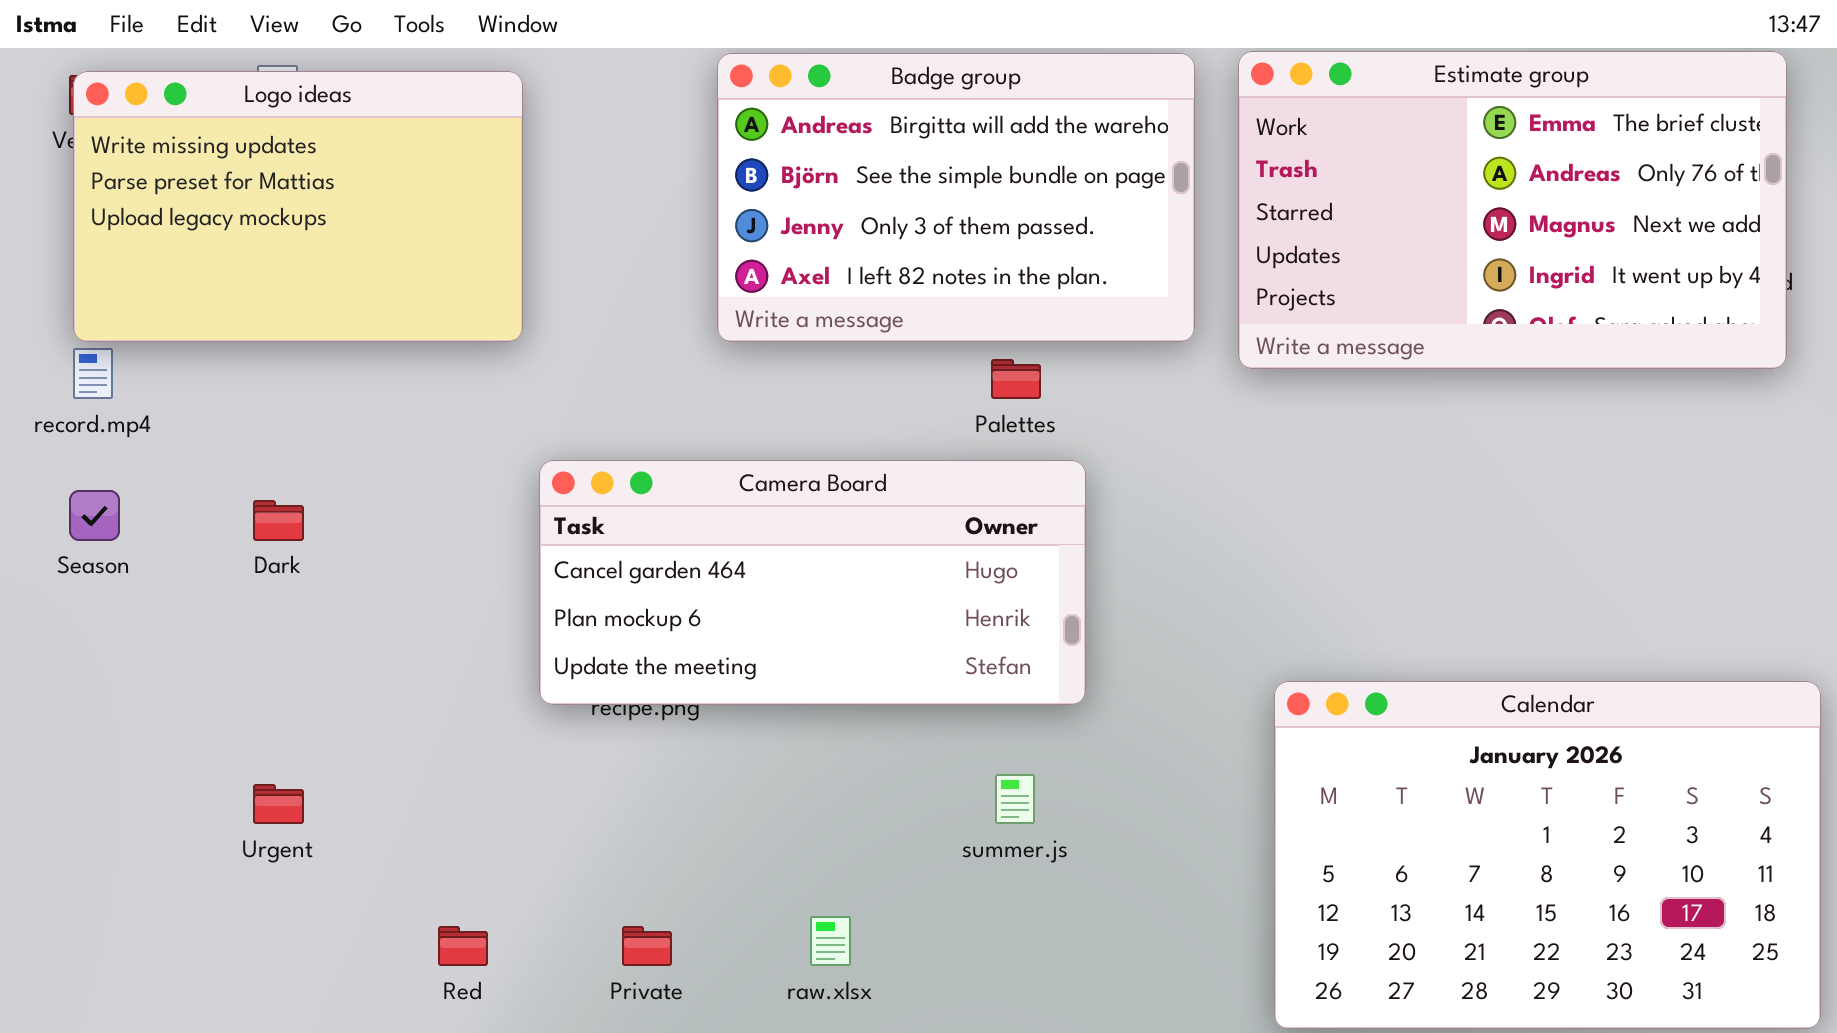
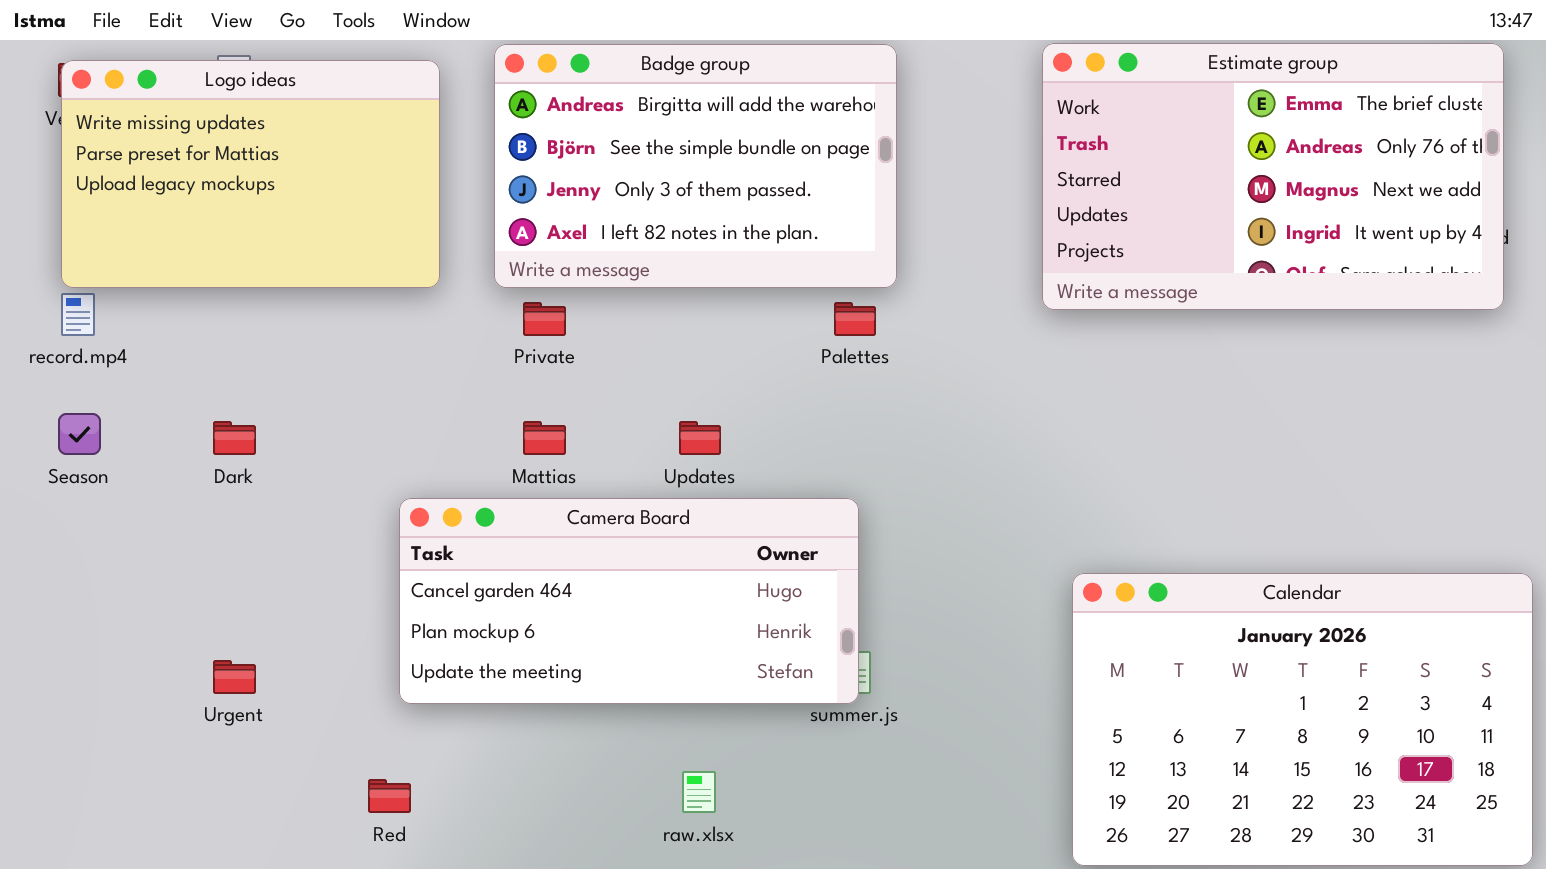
Badge group: [717,53,1195,342] -> [494,44,897,288], moved
Camera Board: [539,460,1086,705] -> [399,498,859,704], moved
Private: [622,926,672,966] -> [523,302,566,336], moved

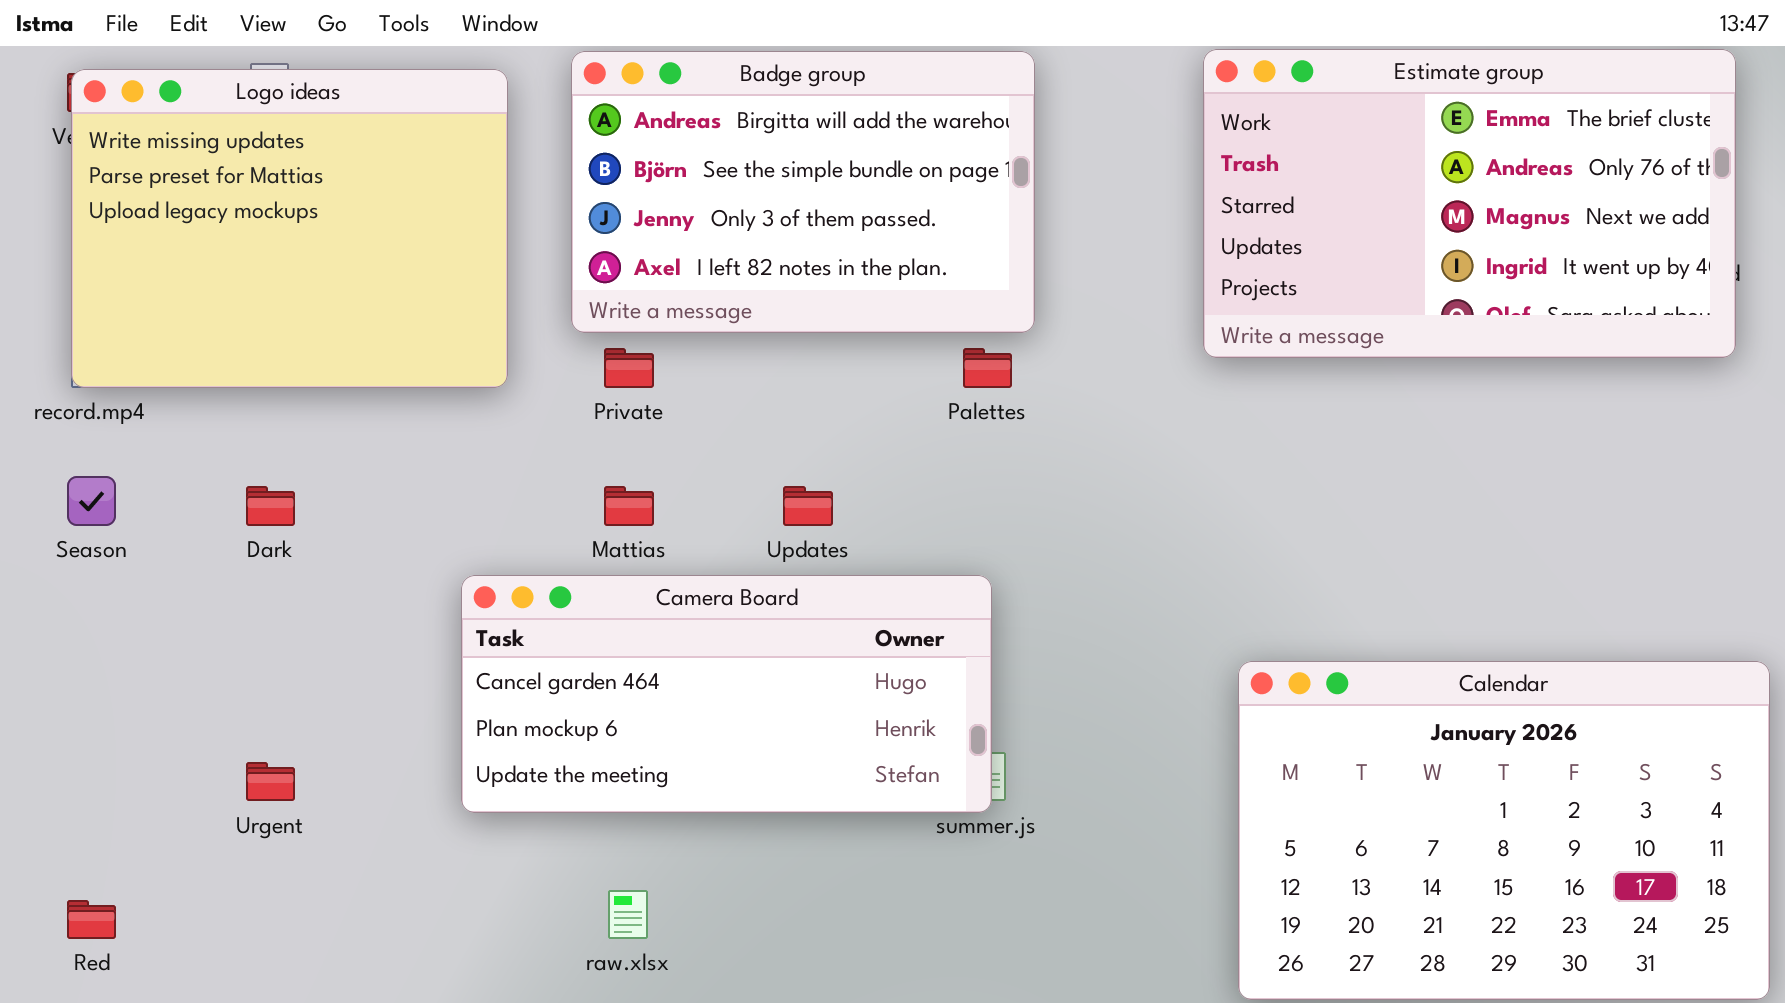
Logo ideas: [61,60,440,288] -> [71,69,508,388], resized
raw.xlsx: [682,771,716,813] -> [608,890,648,939], moved
Red: [368,779,411,813] -> [67,900,116,939], moved

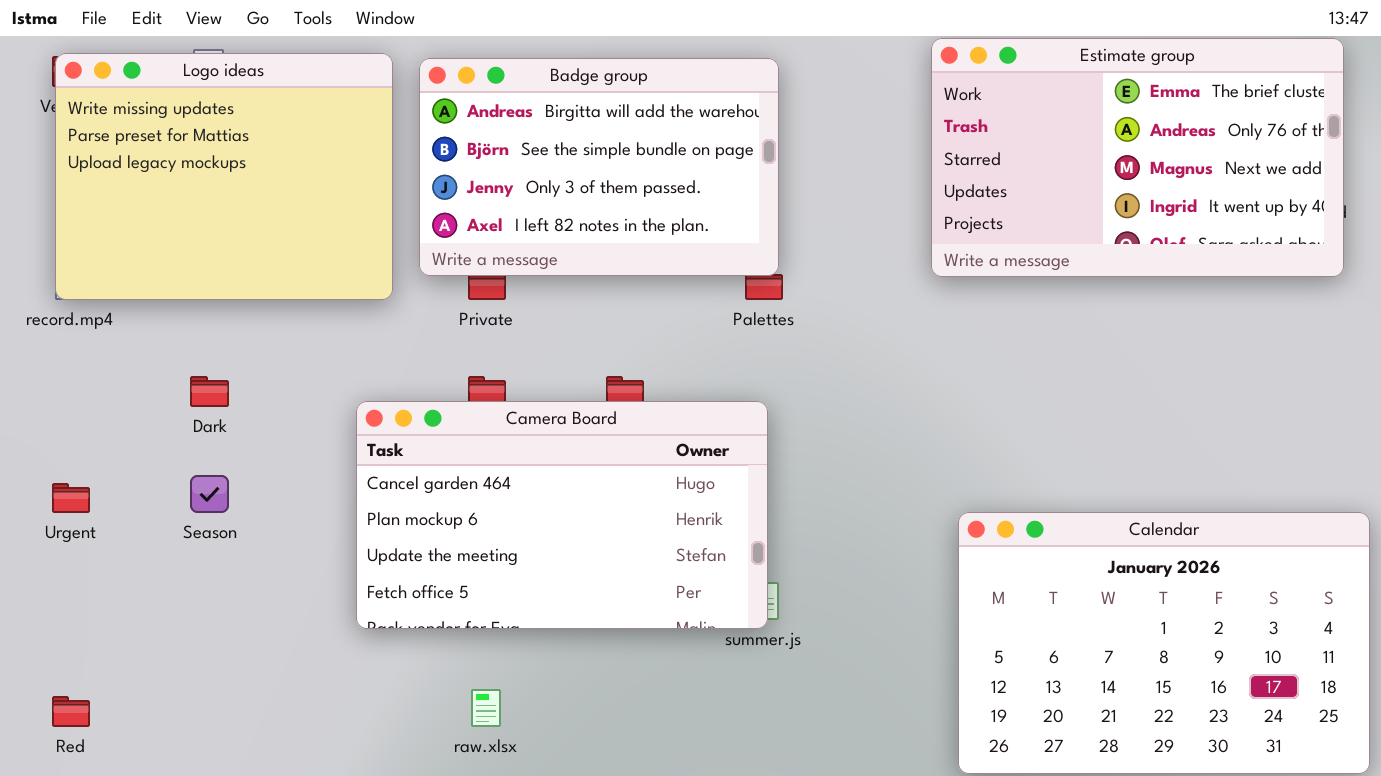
Badge group: [571,51,1035,333] -> [419,58,779,276], moved
Season: [67,476,116,526] -> [190,475,229,513], moved
Camera Board: [461,575,992,813] -> [356,401,768,629], resized
Urgent: [246,762,295,801] -> [52,483,90,513], moved

